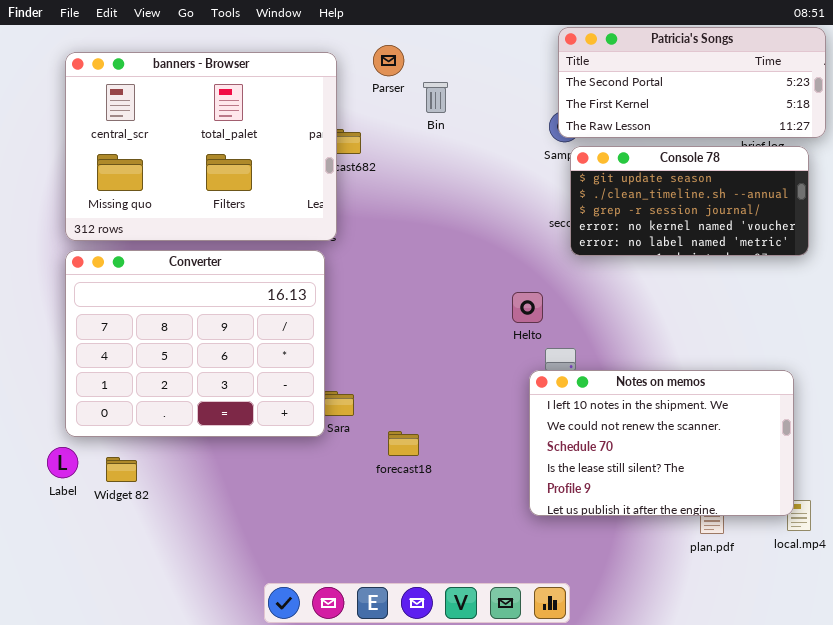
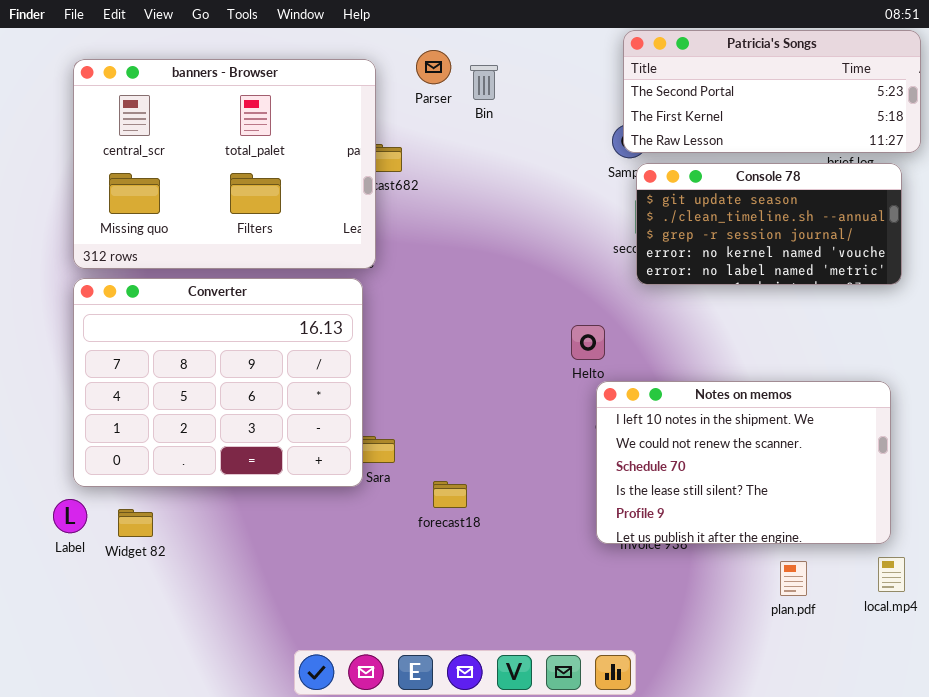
Bin: [423,82,448,113] -> [470,65,498,100], moved
Notes on memos: [529,370,794,516] -> [596,381,891,544], moved

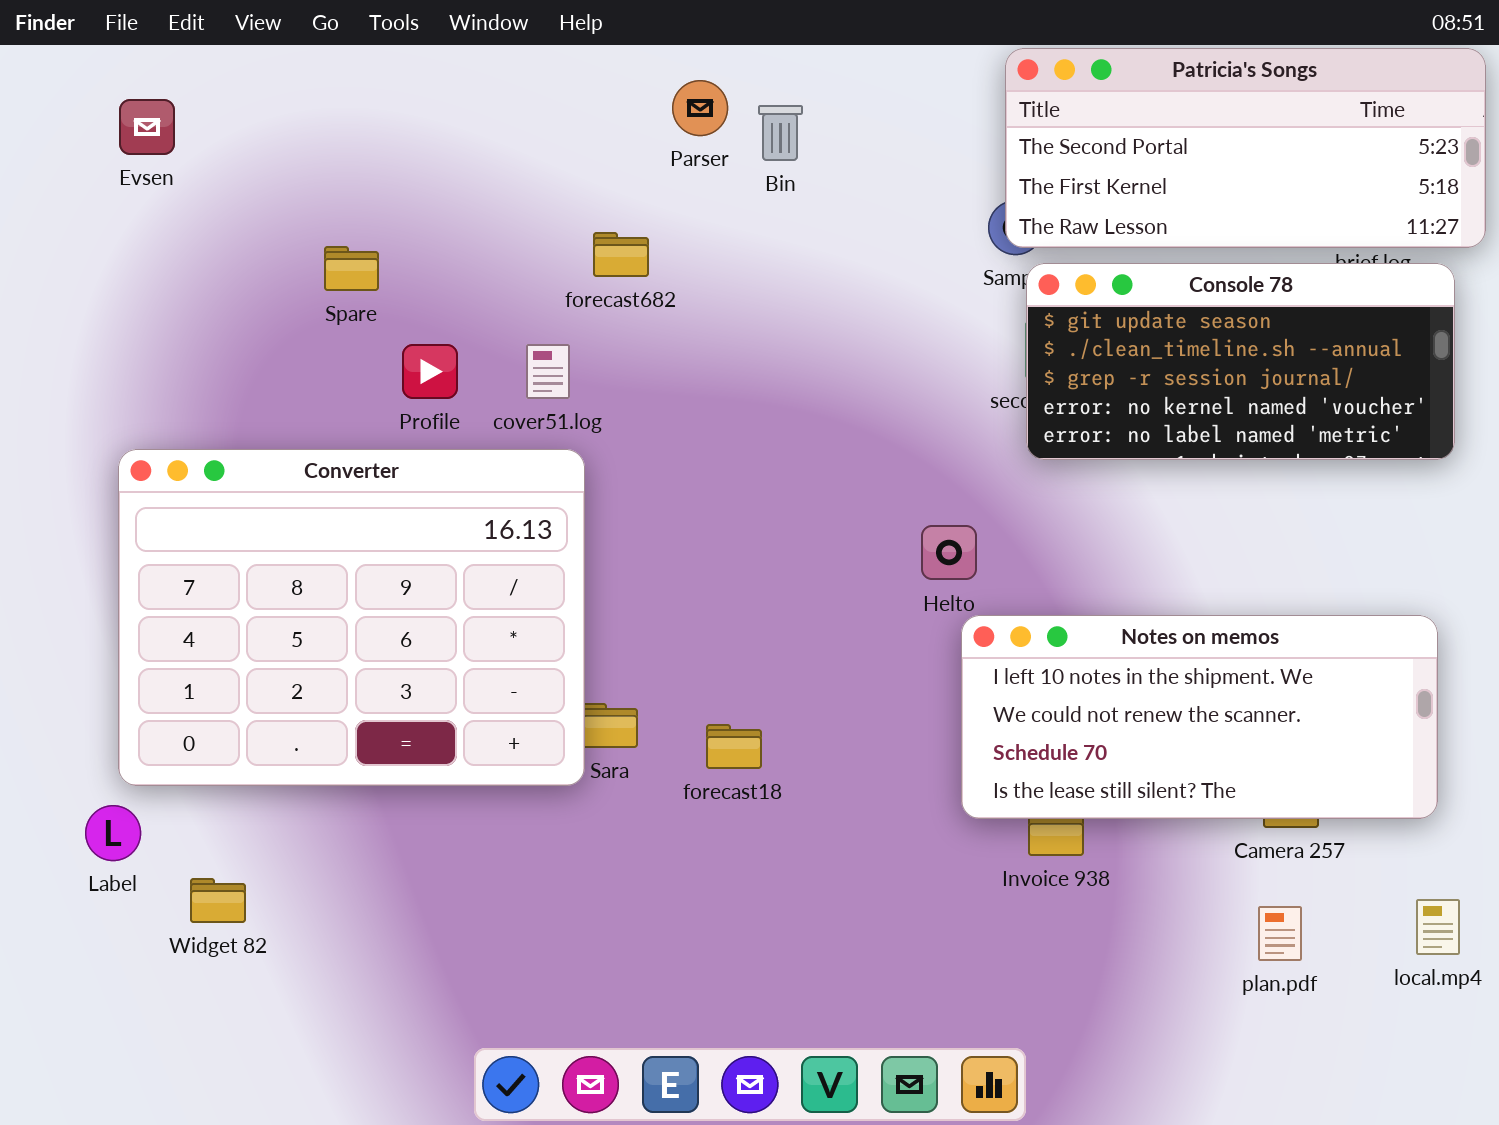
banners - Browser: [73,59,376,269] -> none, closed
Notes on memos: [596,381,891,544] -> [961,615,1438,819], resized
forecast18: [433,481,467,508] -> [706,724,762,769], moved
Widget 82: [118,509,153,537] -> [190,878,246,923], moved

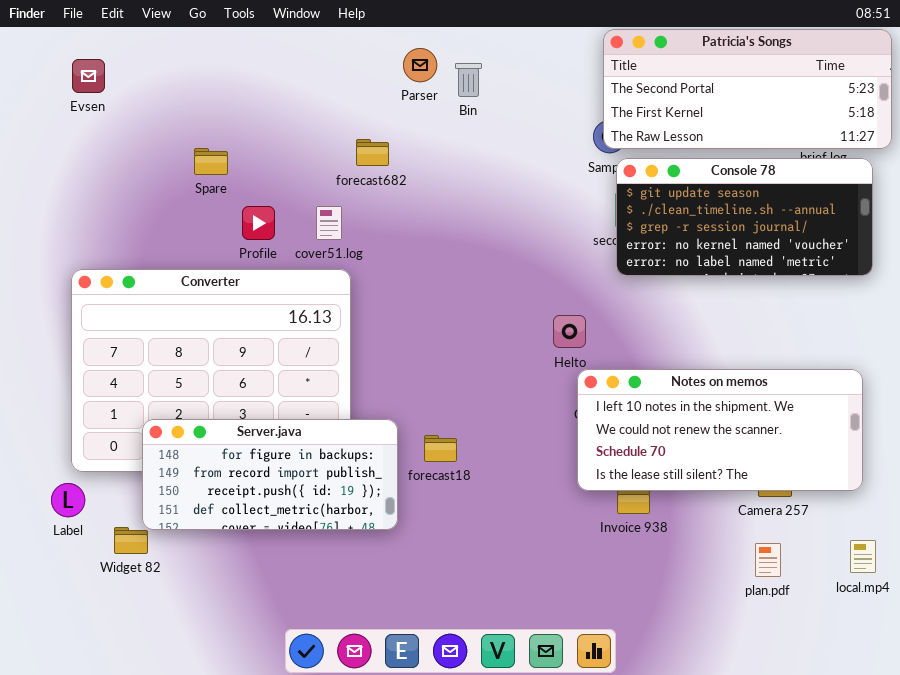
Server.java: none -> [142,419,398,530], opened

